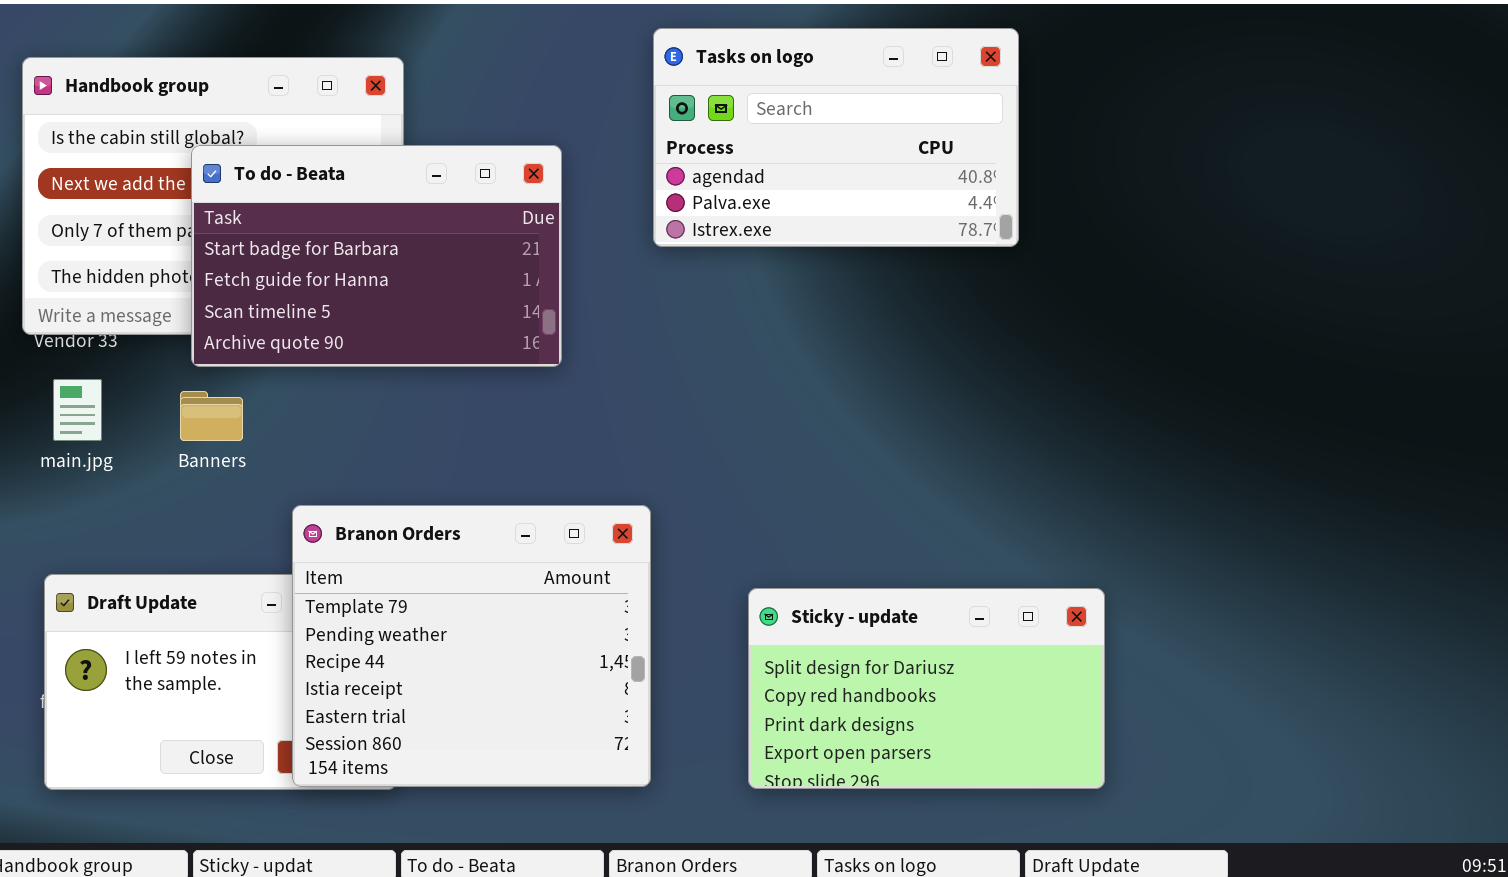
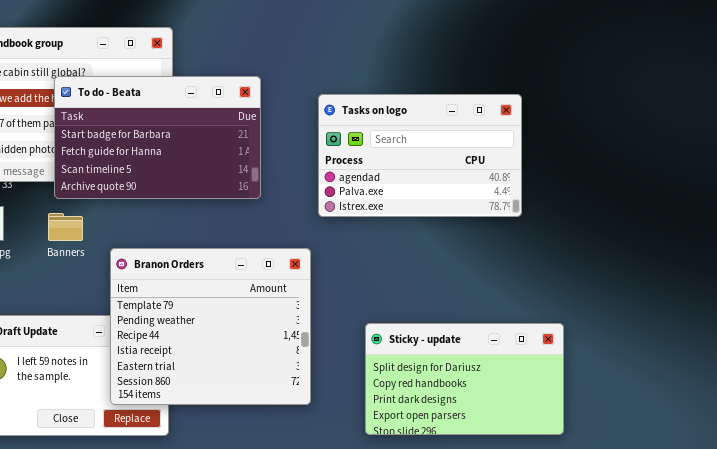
Tasks on logo: [653,28,1019,247] -> [318,94,522,217], moved
Branon Orders: [292,505,651,787] -> [110,248,311,405], moved

